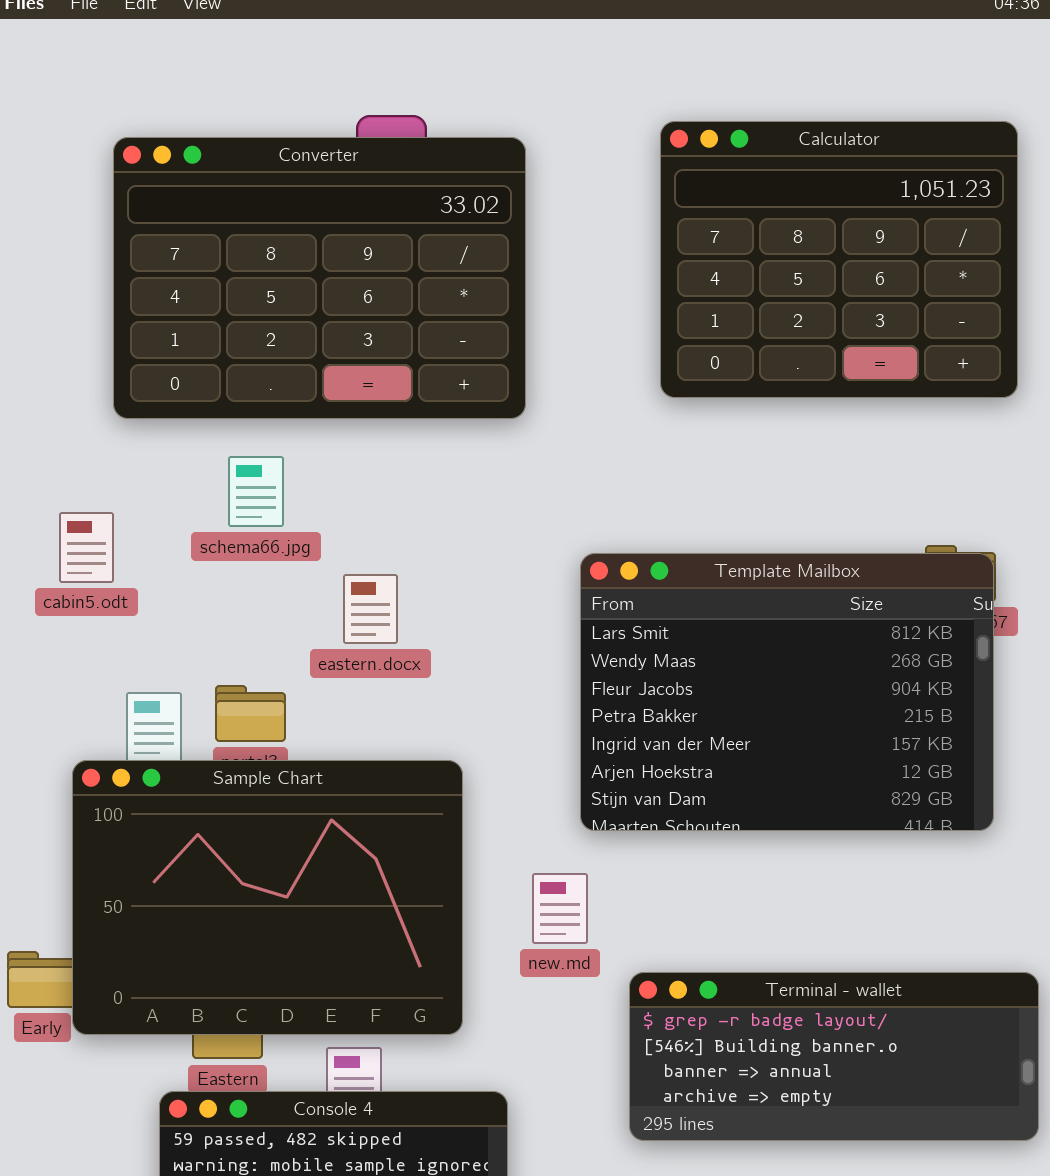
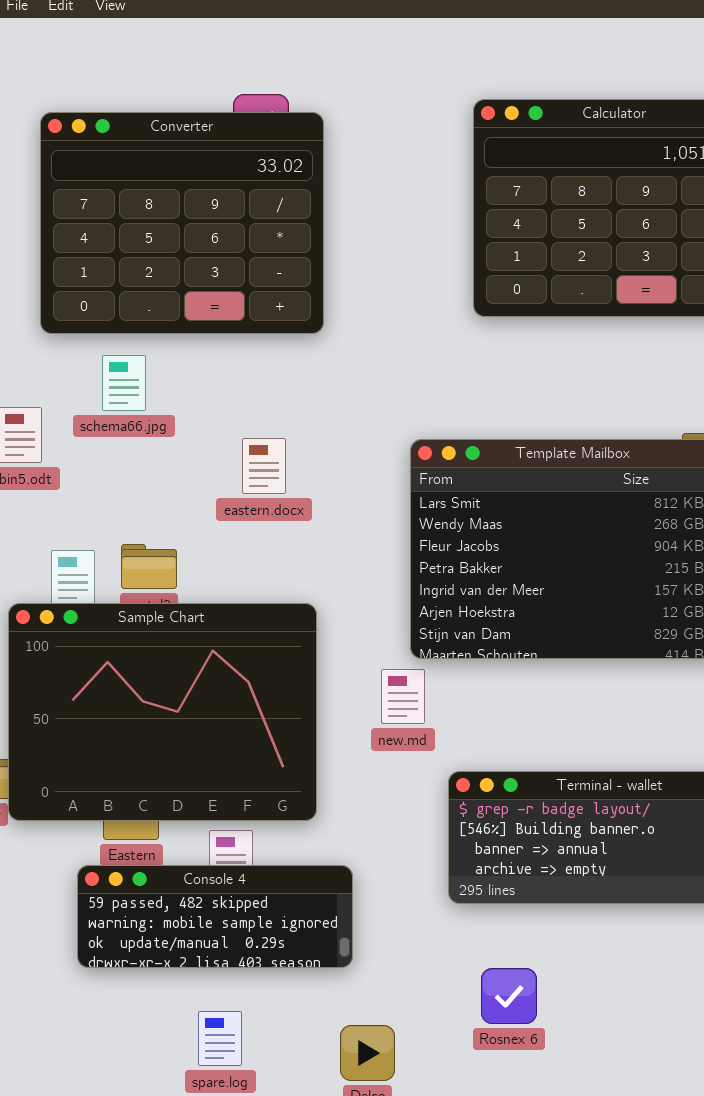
Converter: [113,137,526,419] -> [40,112,324,334], resized
schema66.jpg: [228,456,284,527] -> [102,355,146,411], moved
eastern.docx: [343,574,398,644] -> [242,438,286,494], moved
new.md: [532,873,588,944] -> [381,669,425,724], moved

